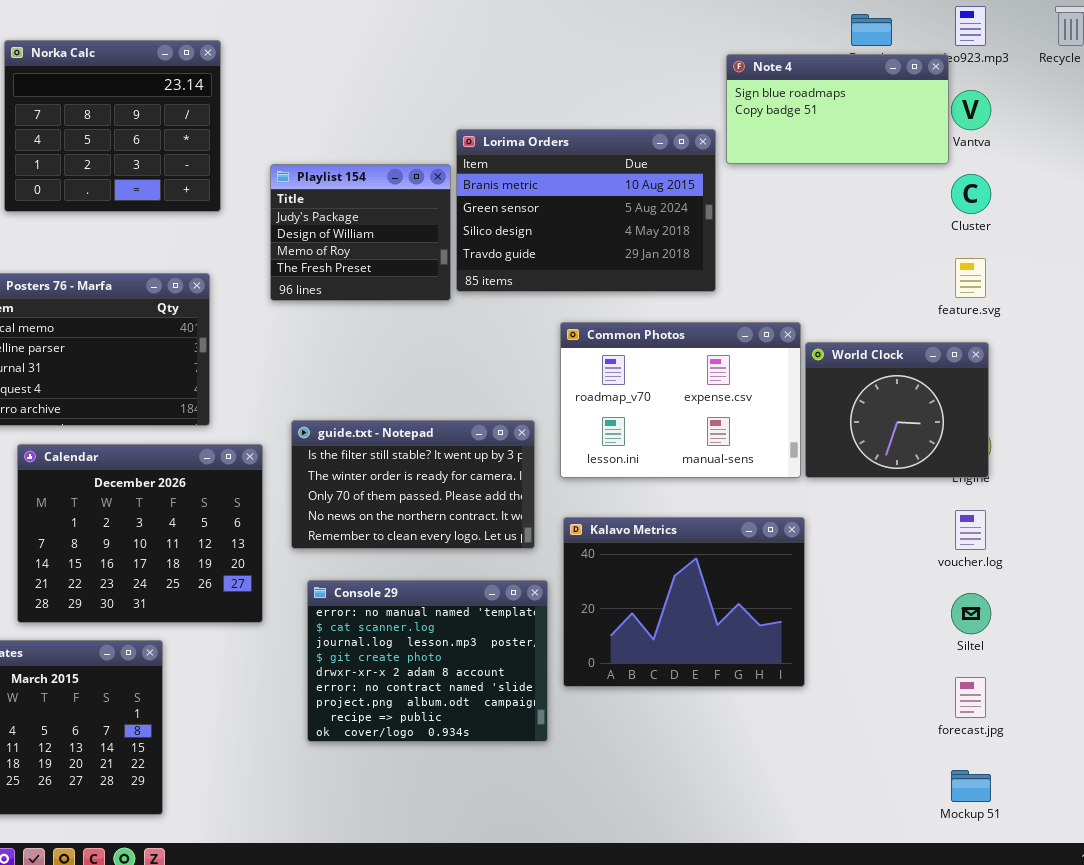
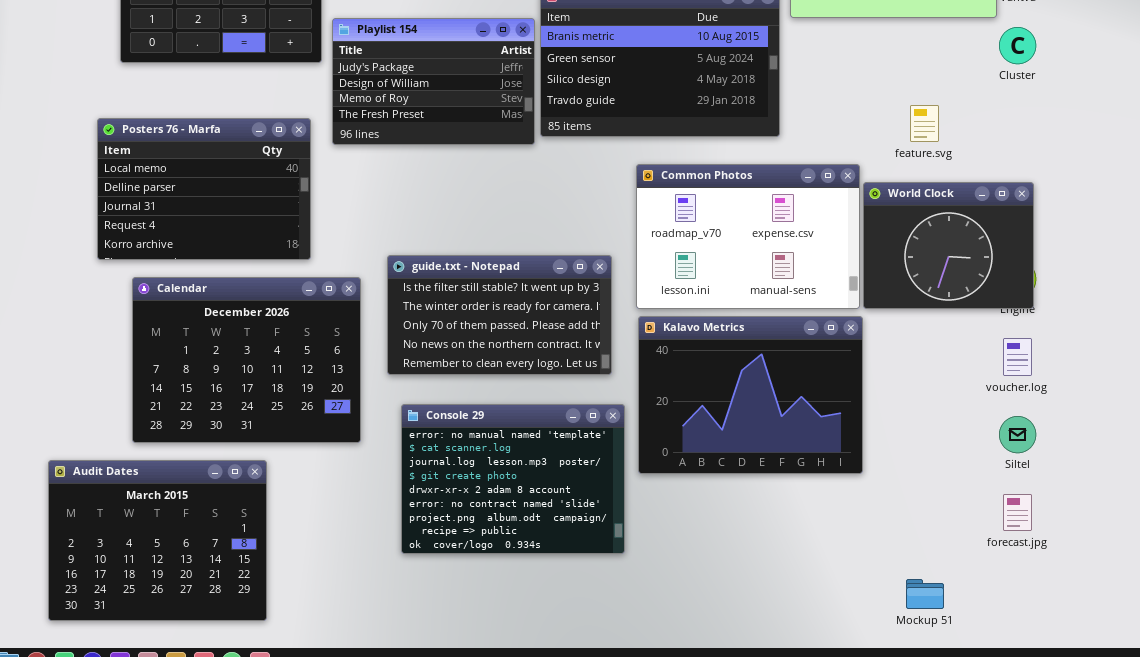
Playlist 154: [270,164,451,301] -> [332,18,535,145], resized
feature.svg: [955,258,986,298] -> [910,105,939,142], moved
Kalavo Metrics: [563,517,805,687] -> [638,316,863,474], moved
Mockup 51: [951,770,991,802] -> [906,579,944,609], moved

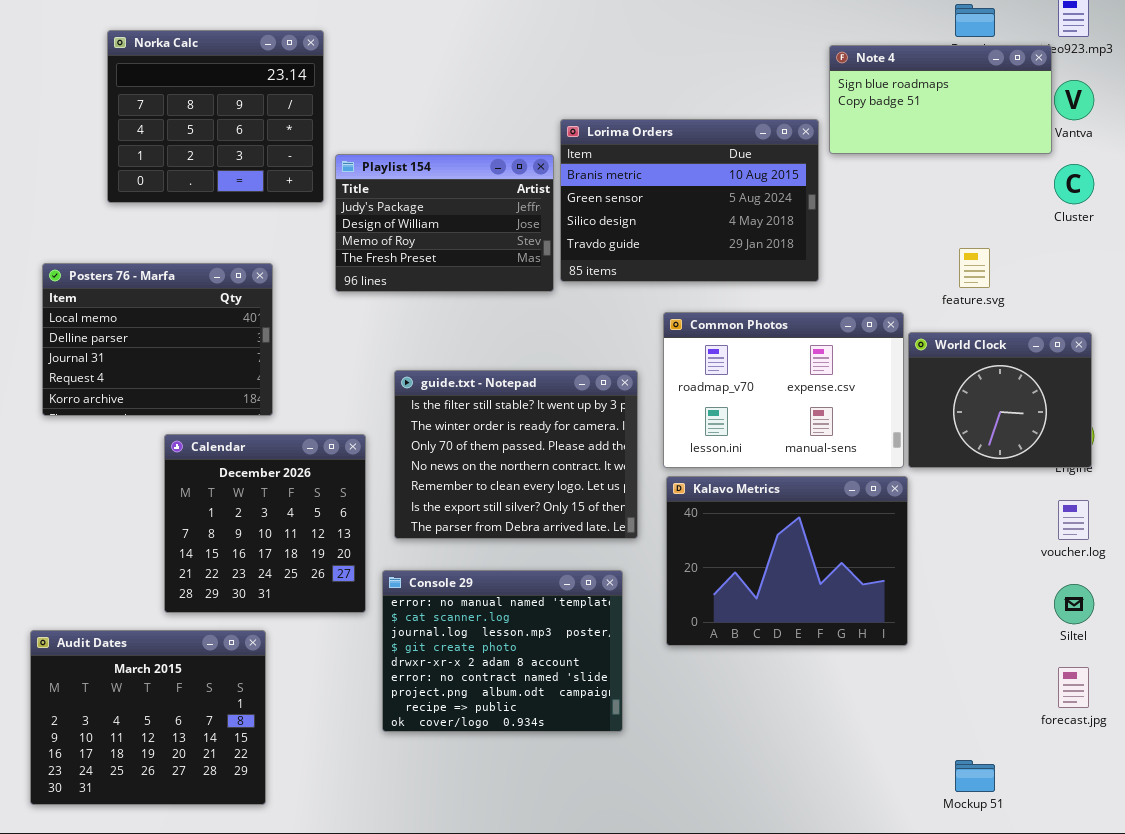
Posters 76 - Marfa: [97,118,311,260] -> [42,263,273,416], moved
guide.txt - Notepad: [387,255,612,375] -> [394,370,638,539], resized
Calendar: [132,277,361,443] -> [164,434,366,613], resized
Console 29: [401,404,625,554] -> [382,570,623,732], moved

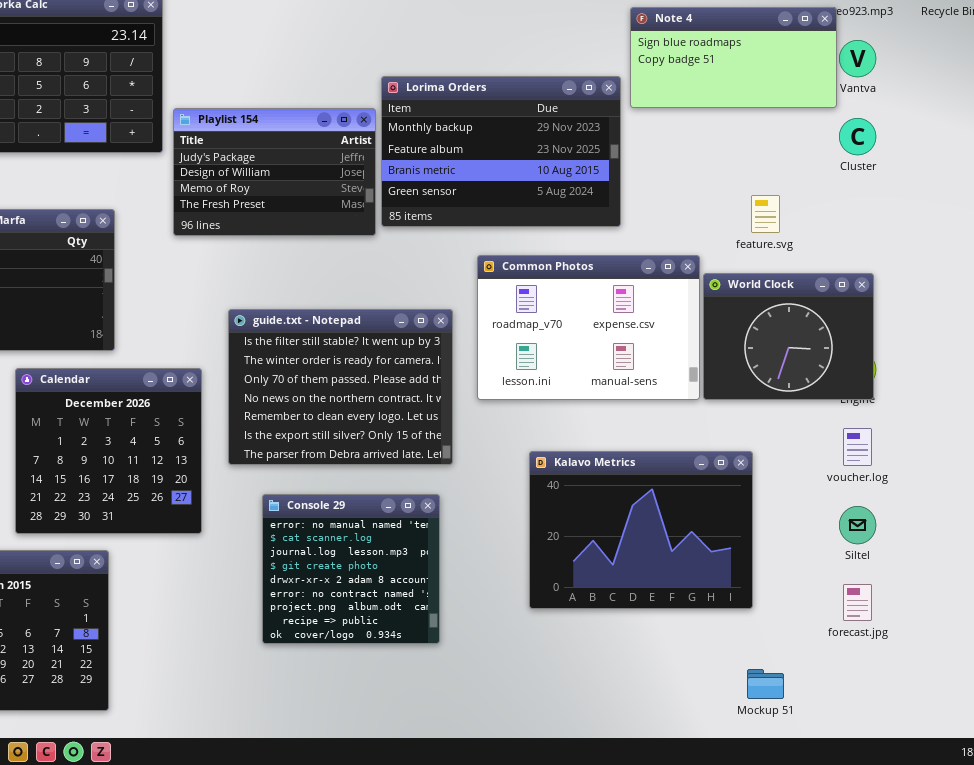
Lorima Orders: [560,119,819,282] -> [381,76,621,227], scrolled up 2 rows
Kalavo Metrics: [666,476,908,646] -> [529,451,753,609], moved
Console 29: [382,570,623,732] -> [262,494,440,644], resized

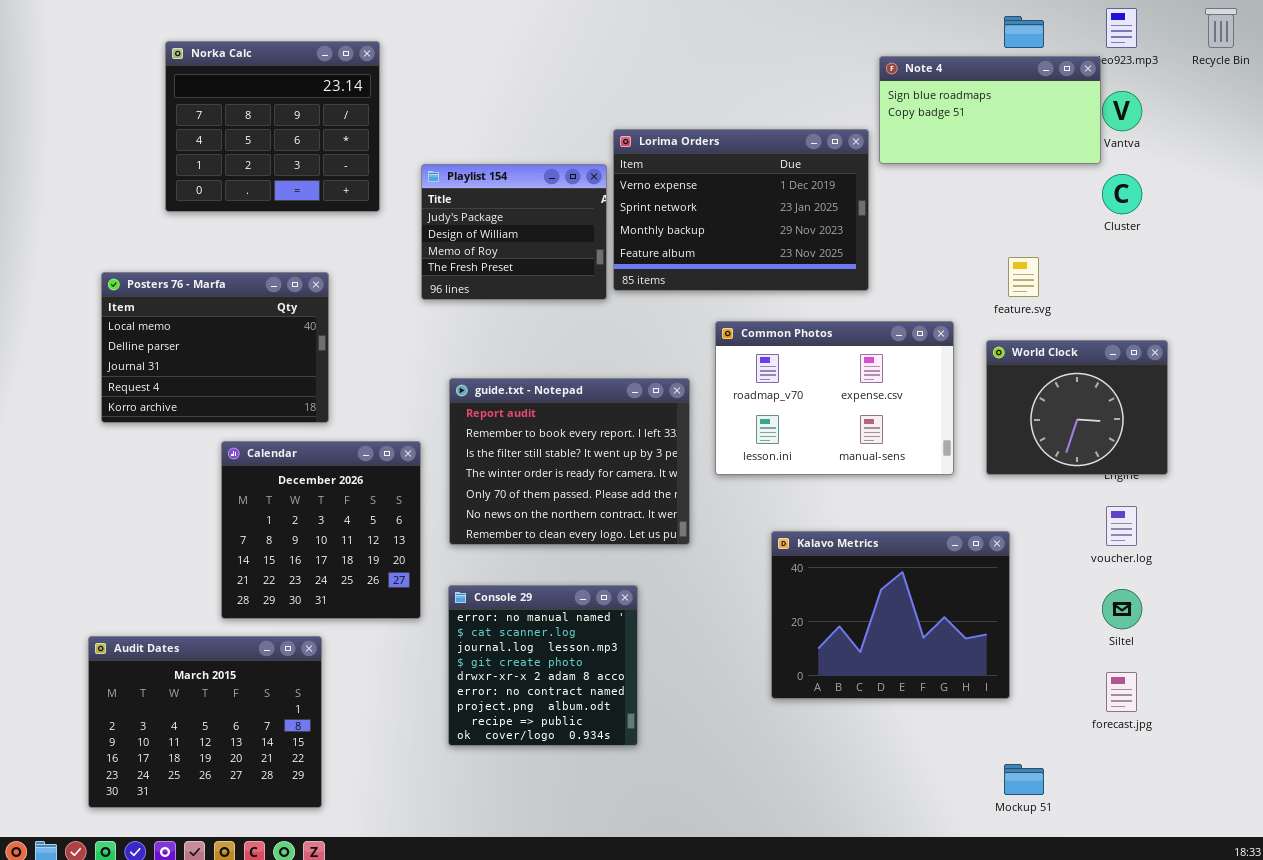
Lorima Orders: [381,76,621,227] -> [613,129,869,291], scrolled up 2 rows
Playlist 154: [173,108,376,236] -> [421,164,607,300], resized
World Clock: [703,273,874,400] -> [986,340,1168,475], moved
guide.txt - Notepad: [228,309,453,465] -> [449,378,690,545], scrolled up 2 rows
Console 29: [262,494,440,644] -> [448,585,638,746], moved

